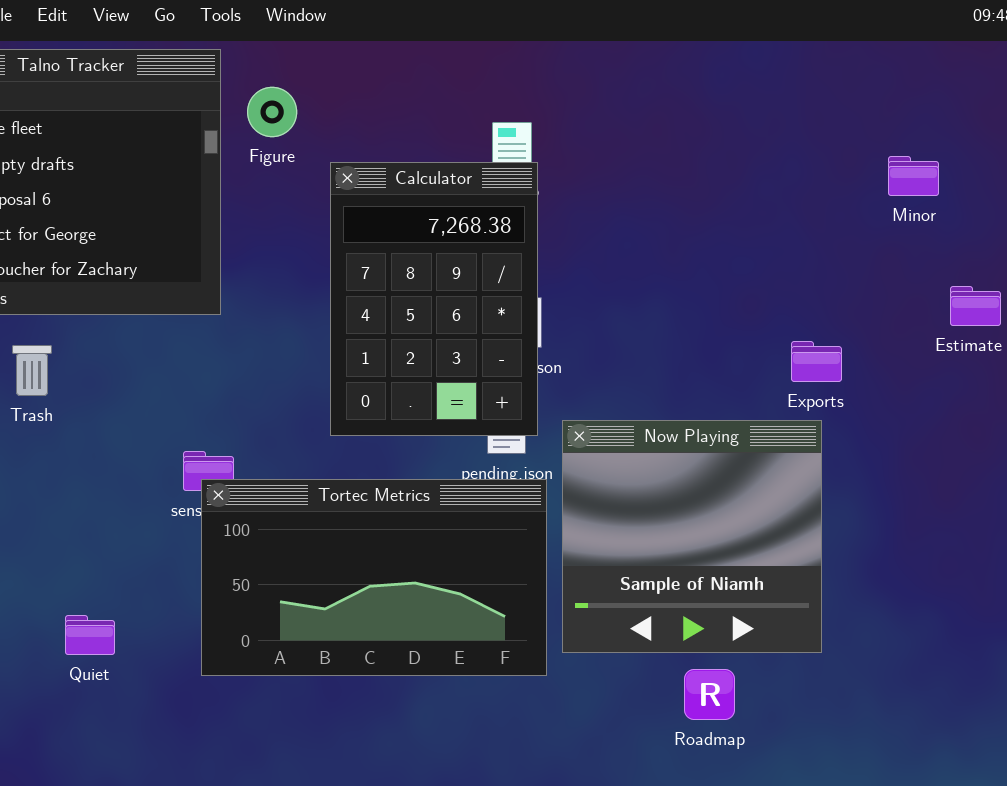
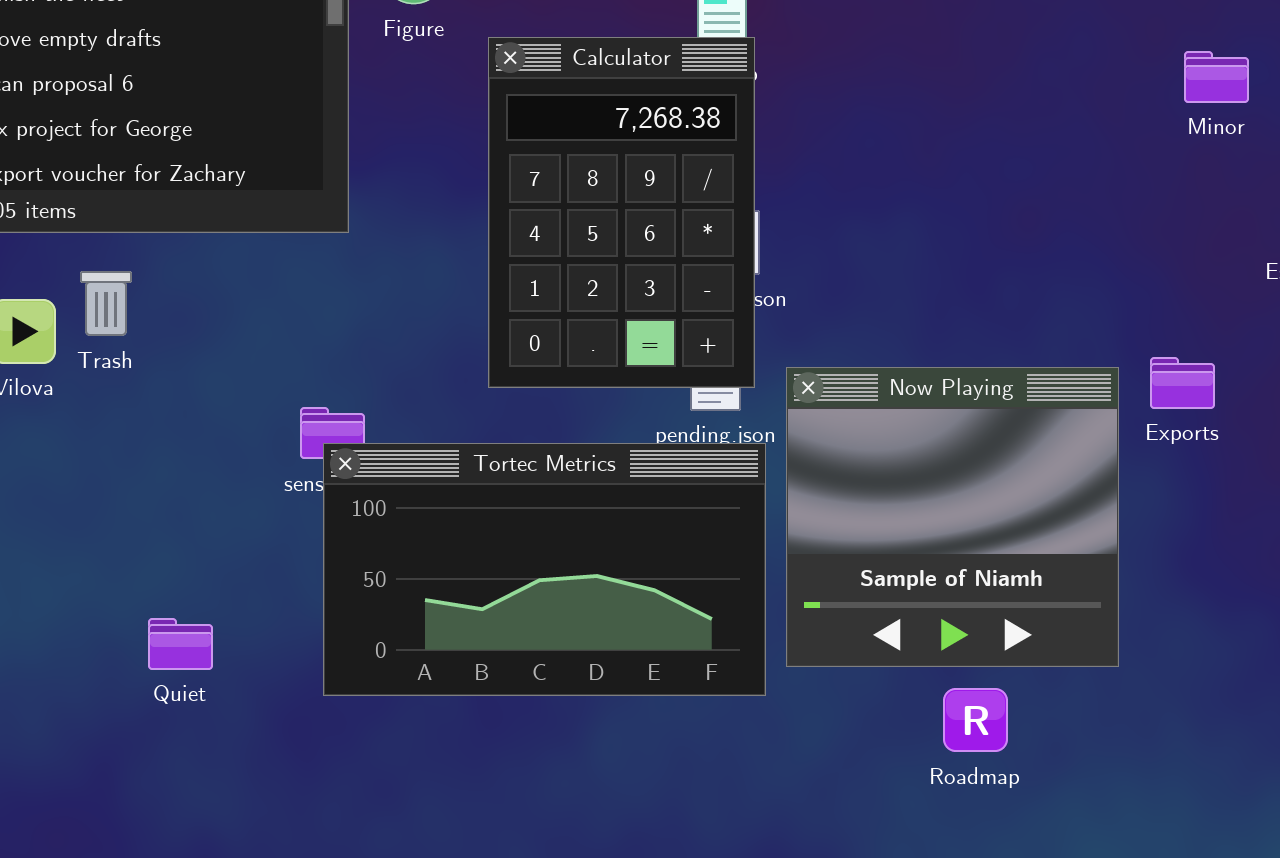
Minor: [888,156,939,196] -> [1184,51,1249,103], moved
Exports: [791,341,842,382] -> [1150,357,1215,409], moved

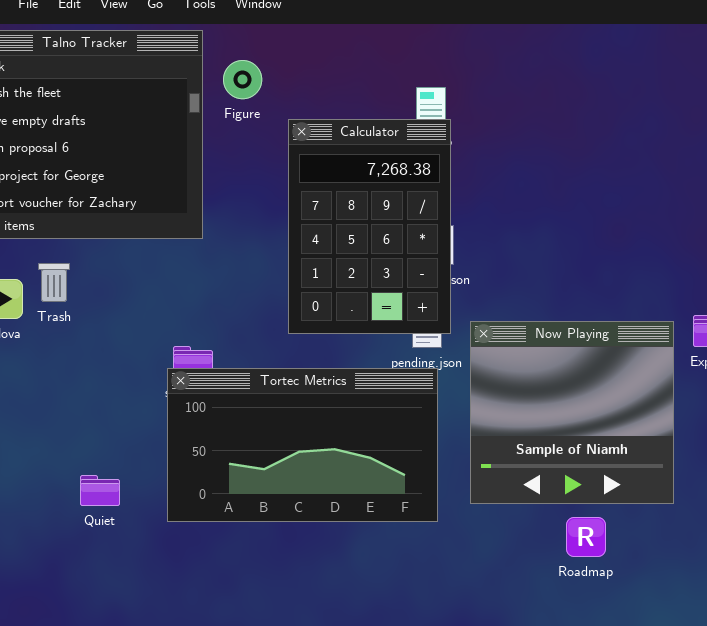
Tortec Metrics: [323,443,766,696] -> [167,368,438,522], moved

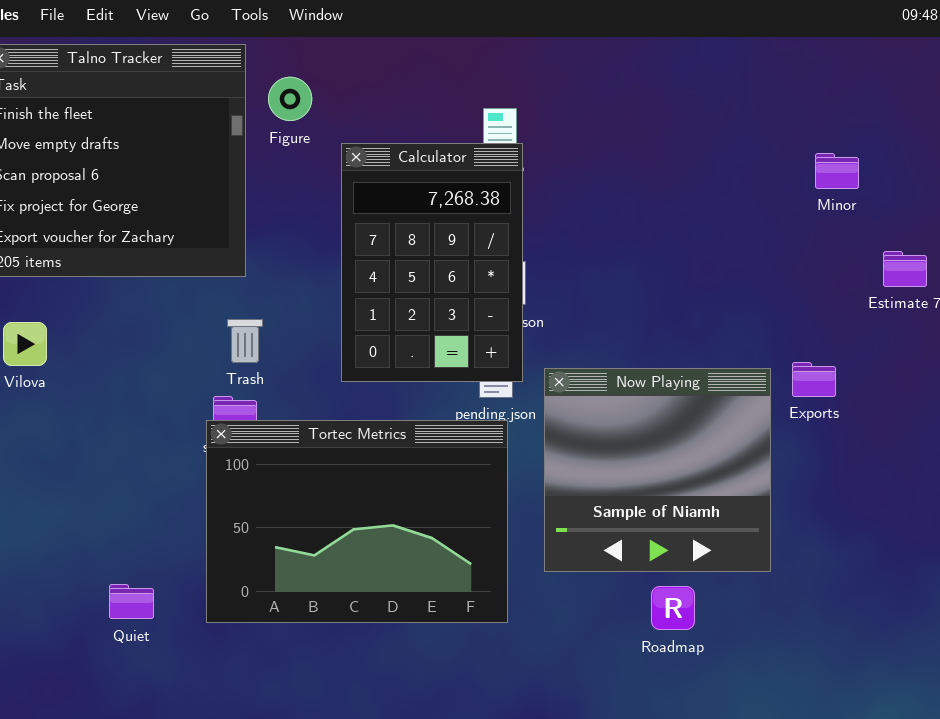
Trash: [38,263,70,302] -> [227,319,263,363], moved
Tortec Metrics: [167,368,438,522] -> [206,420,508,623], resized
Quiet: [80,475,120,506] -> [109,584,154,619], moved

